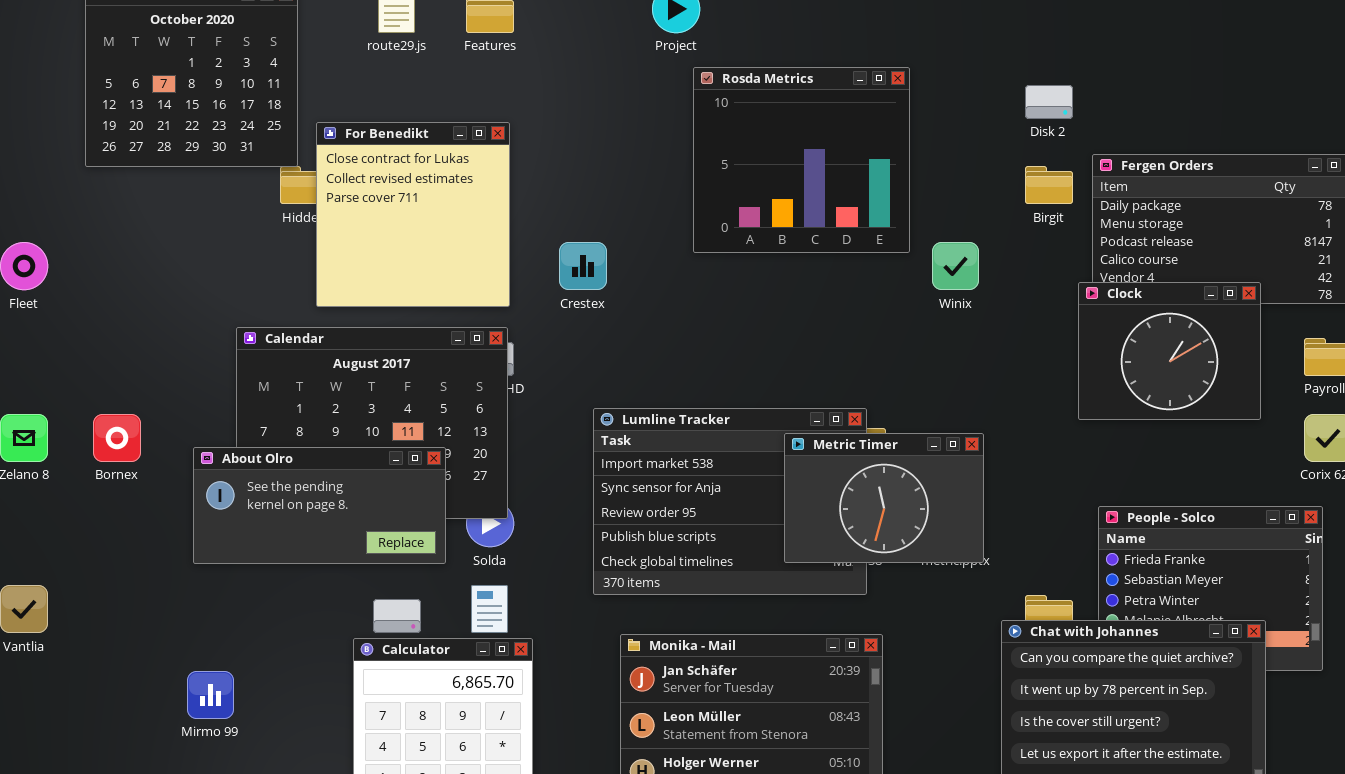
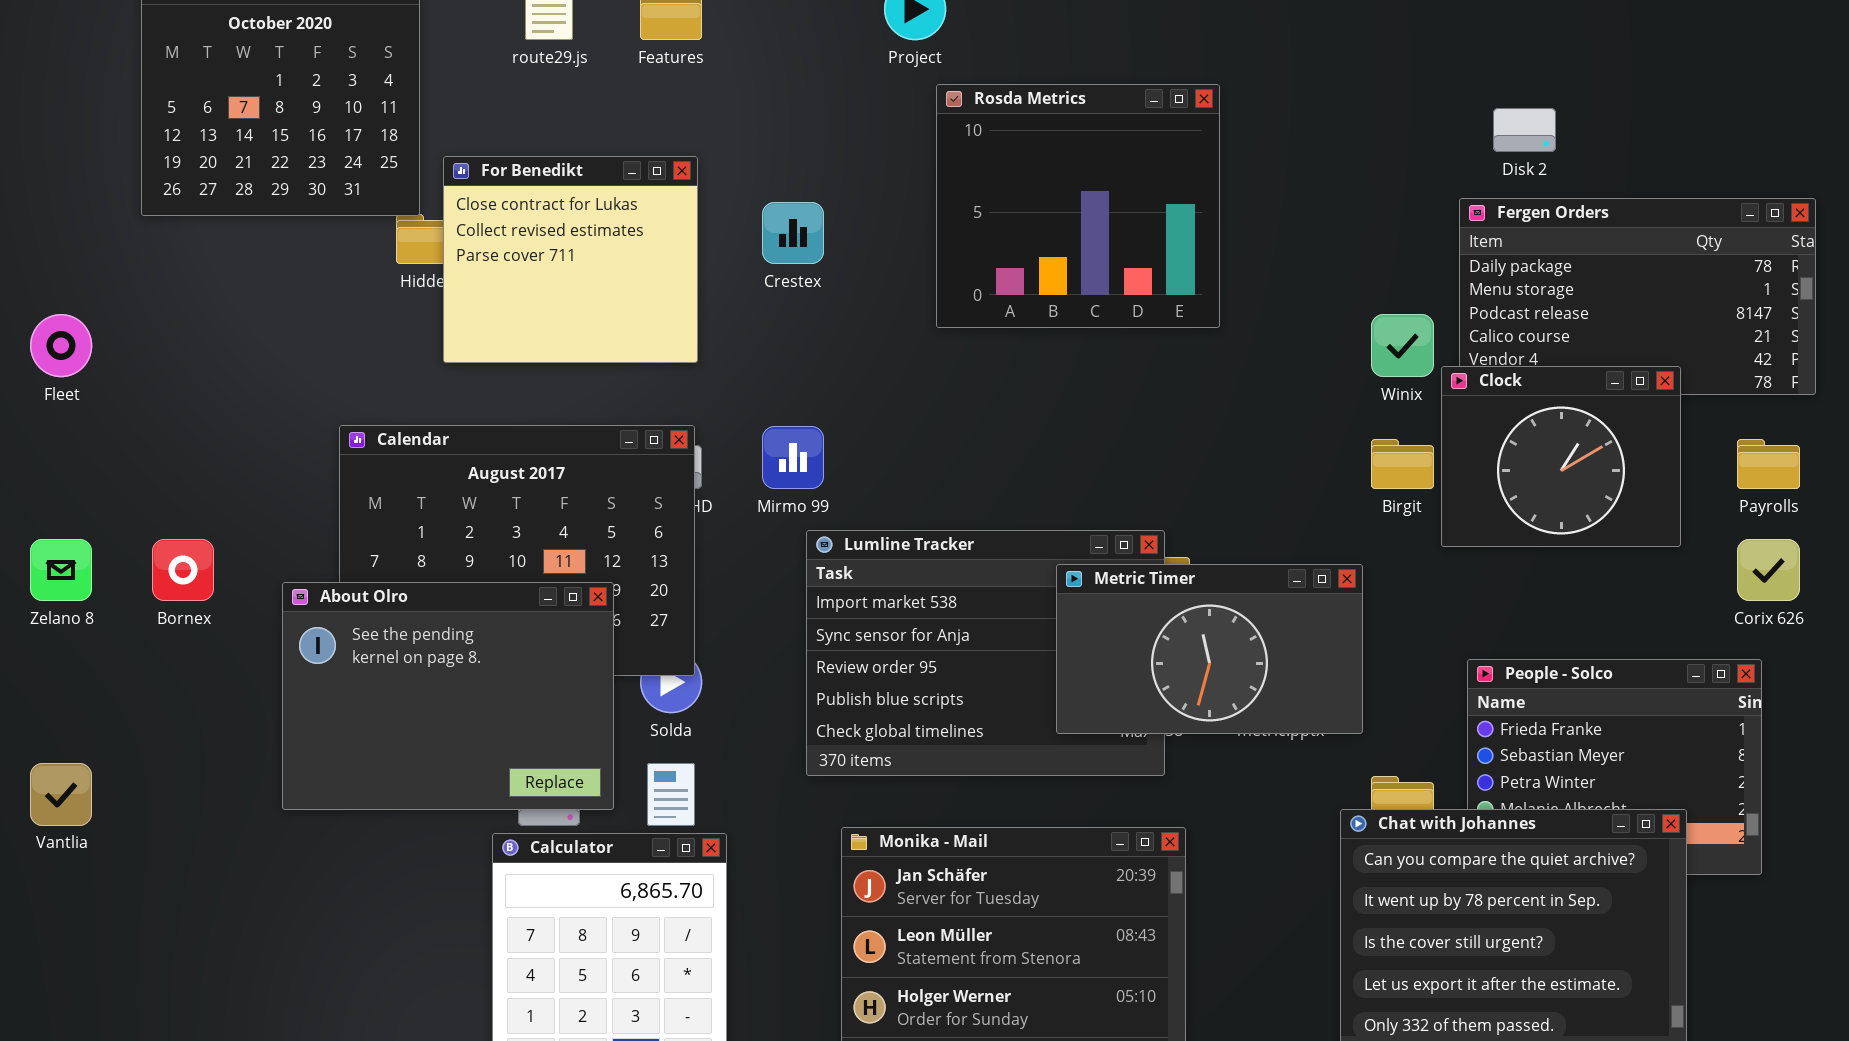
Disk 2: [1025,85,1073,119] -> [1493,108,1556,152], moved
For Benedikt: [316,122,510,307] -> [443,156,698,363], resized
Birgit: [1025,166,1073,204] -> [1371,439,1434,489], moved
Crestex: [559,242,607,290] -> [762,202,824,264], moved
Winix: [932,242,979,290] -> [1371,314,1434,377], moved
Metric Timer: [784,433,984,563] -> [1056,564,1363,734], resized
About Olro: [193,447,446,564] -> [282,582,614,810], resized
Mirmo 99: [187,671,234,719] -> [762,426,824,489], moved

